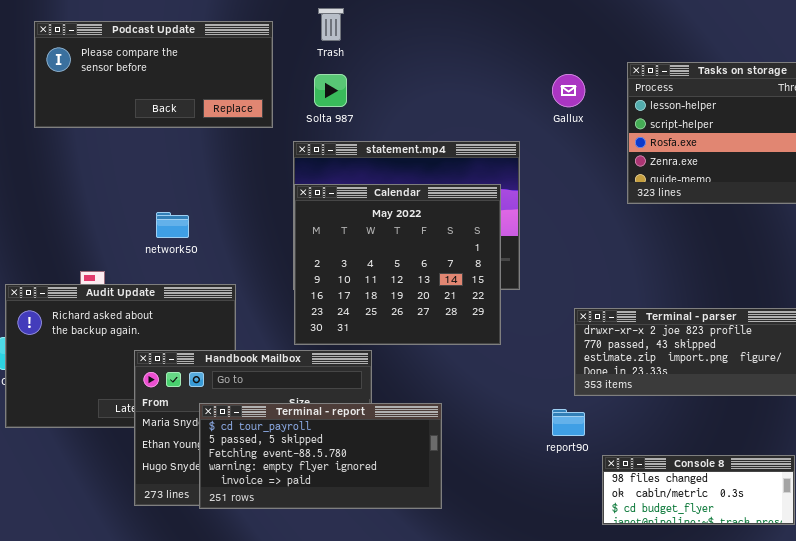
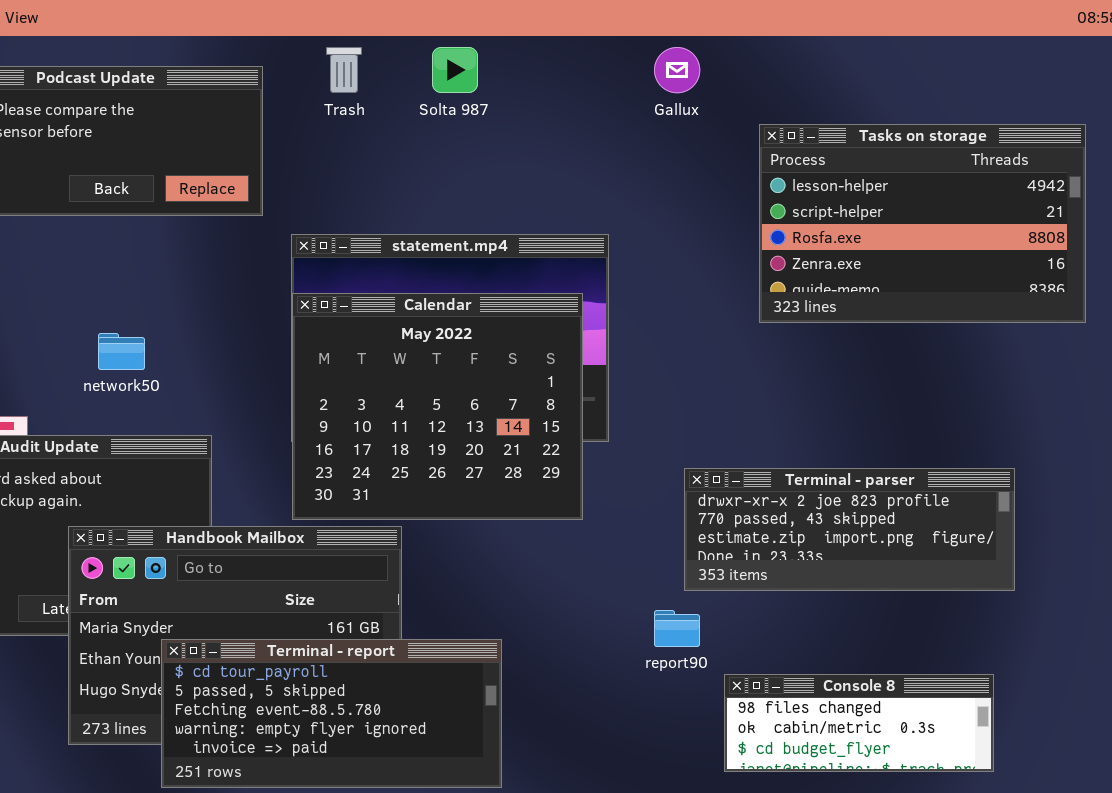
Solta 987: [314,74,347,107] -> [432,47,478,93], moved
Gallux: [552,74,585,107] -> [654,47,700,93], moved
Terminal - report: [199,403,442,509] -> [161,639,502,788], moved

